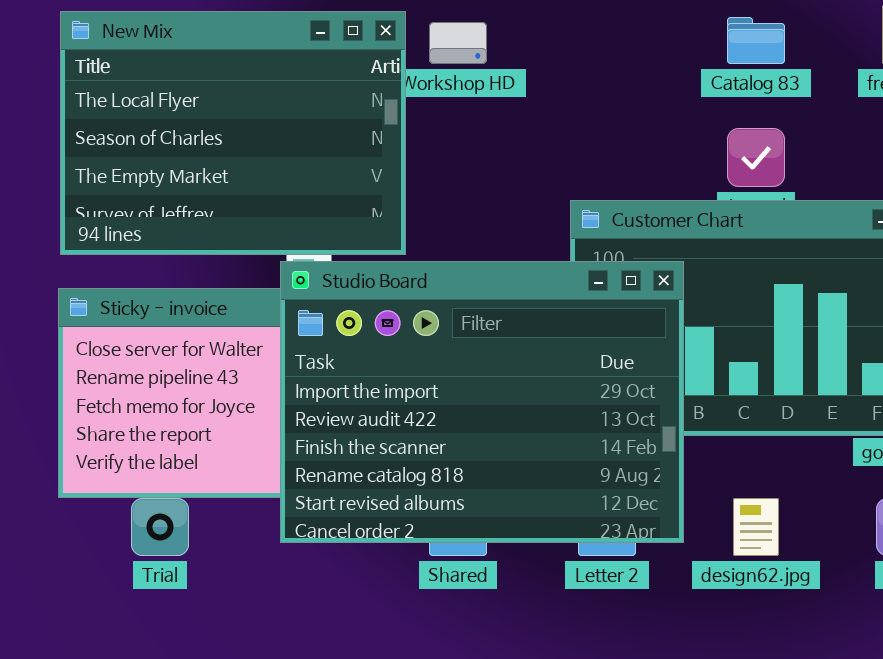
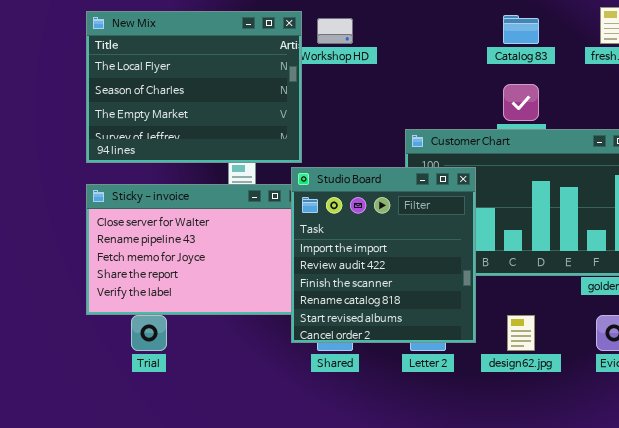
Studio Board: [280,261,684,543] -> [291,167,476,343], resized

